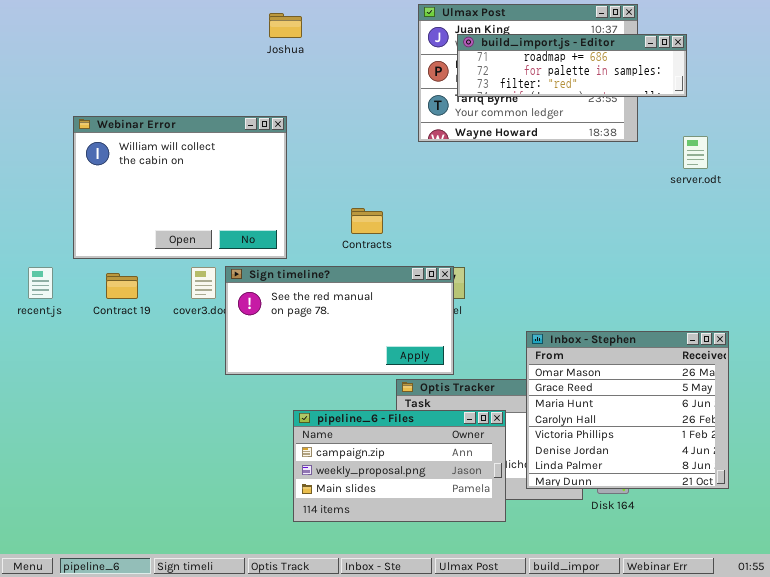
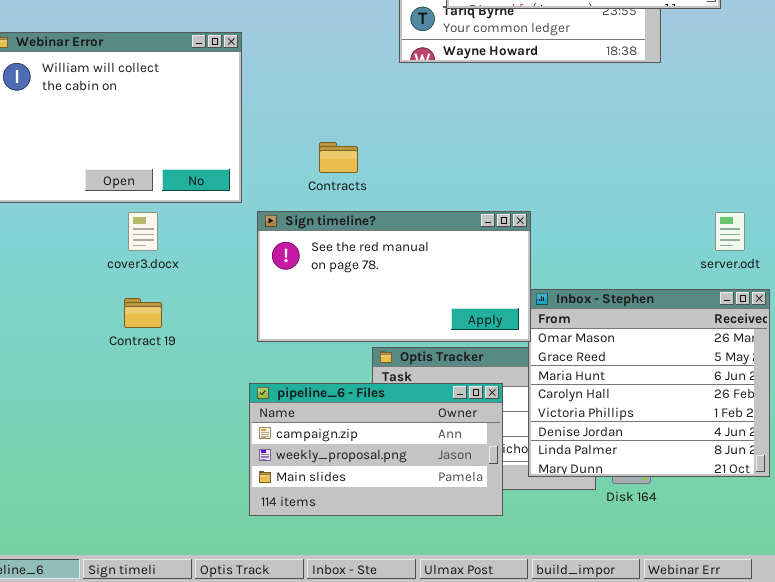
server.odt: [683,136,708,169] -> [715,212,745,251], moved
Sign timeline?: [225,266,454,375] -> [257,211,531,342], moved
Contract 19: [106,273,138,299] -> [124,298,162,328], moved

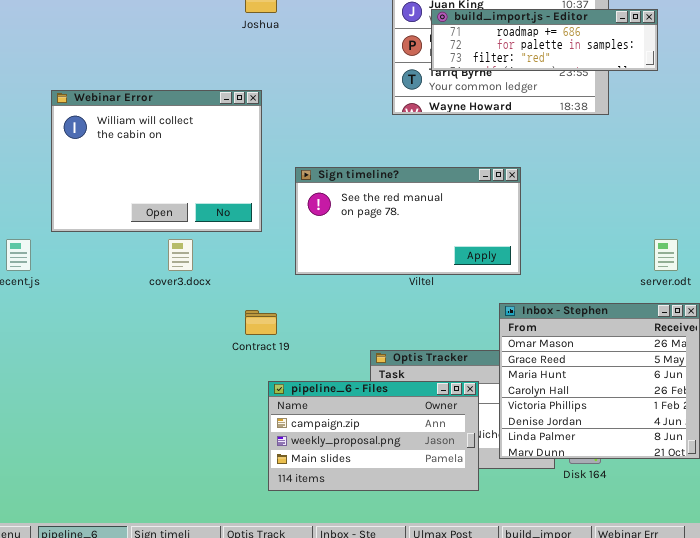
Sign timeline?: [257,211,531,342] -> [295,167,521,275], moved
Contract 19: [124,298,162,328] -> [245,310,277,335], moved

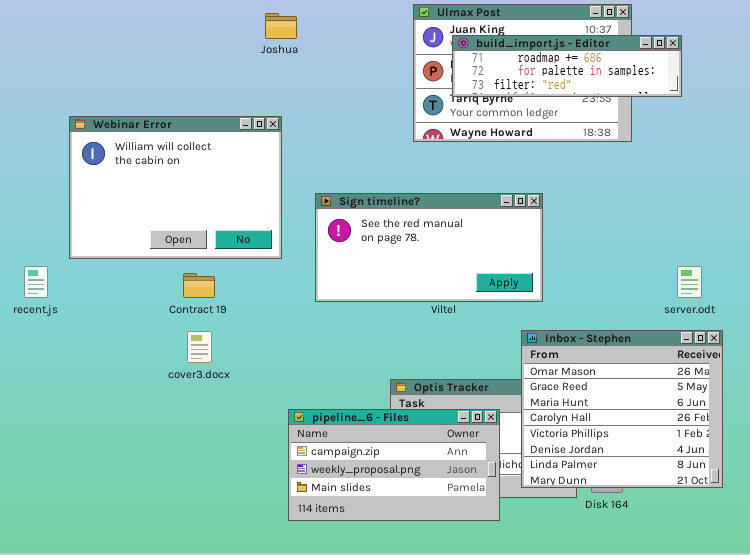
cover3.docx: [168,239,193,271] -> [187,331,212,363], moved
Contract 19: [245,310,277,335] -> [183,273,215,298], moved

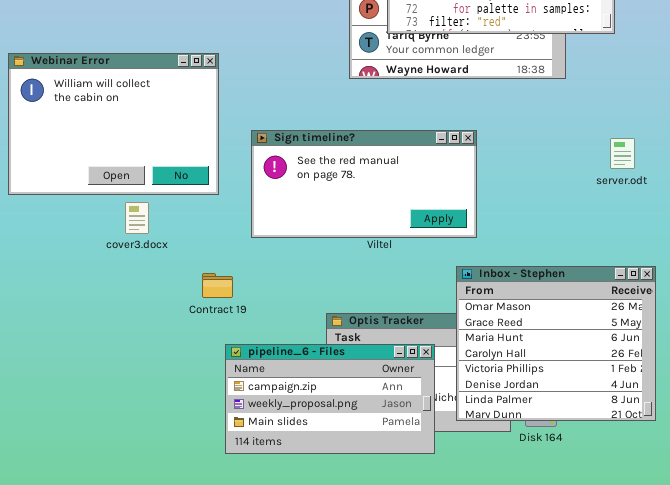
server.odt: [677,266,702,298] -> [610,138,635,169], moved
Contract 19: [183,273,215,298] -> [202,273,233,298], moved
cover3.docx: [187,331,212,363] -> [125,202,149,234], moved

